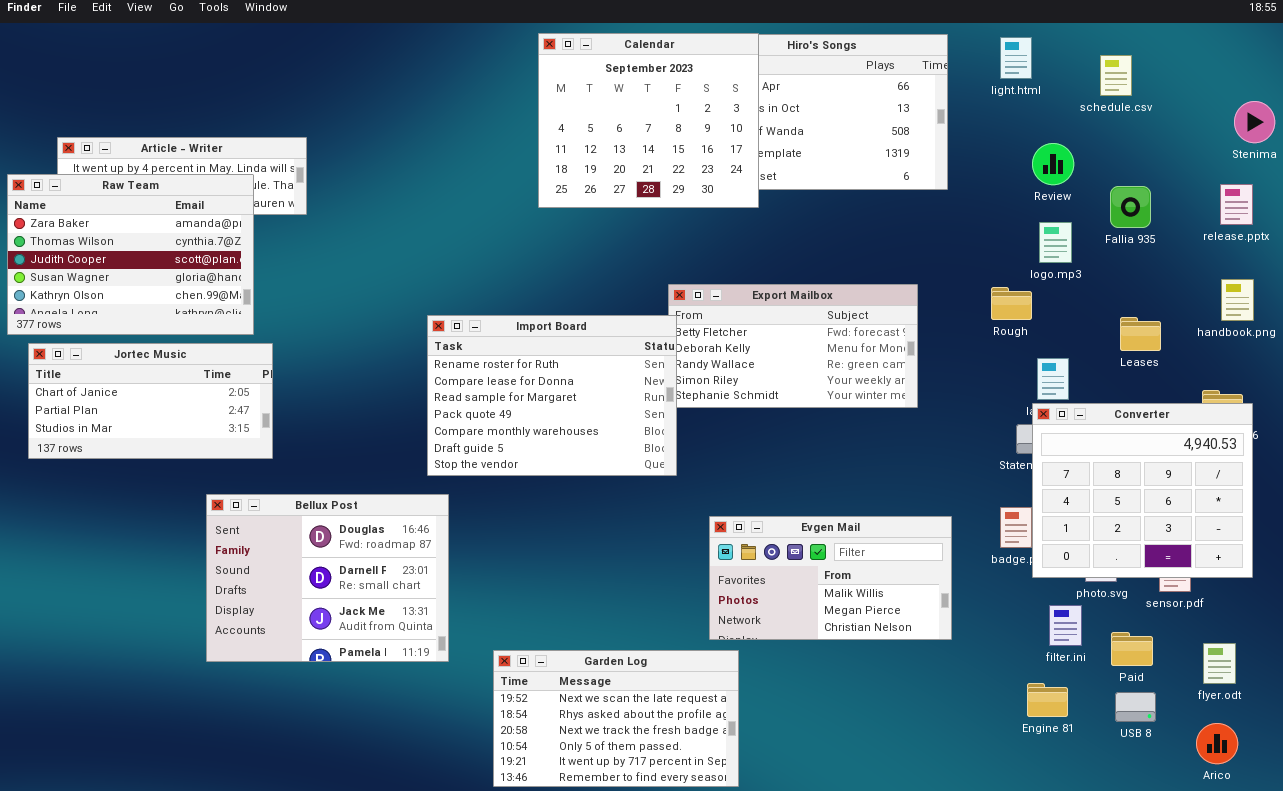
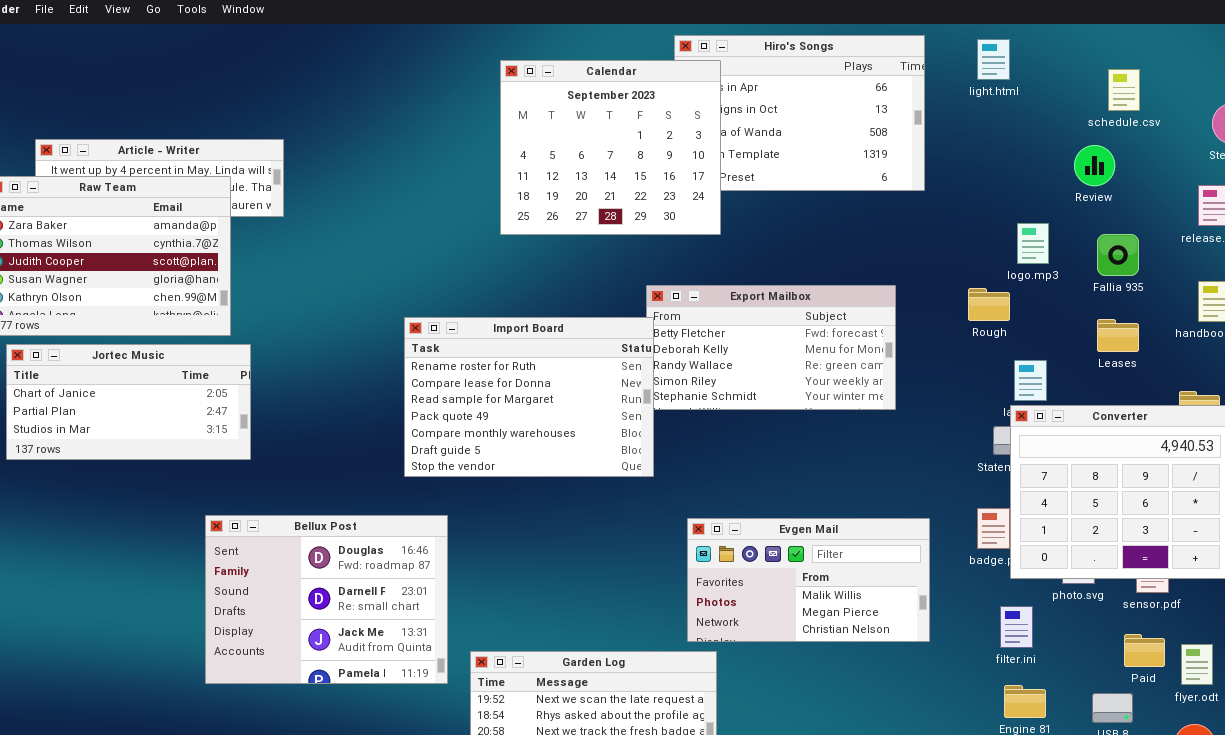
Calendar: [538,33,759,208] -> [500,60,721,235], moved
schedule.csv: [1100,55,1132,96] -> [1108,69,1140,111], moved
Review: [1032,143,1074,185] -> [1074,145,1115,186], moved
Fallia 935: [1110,186,1151,228] -> [1097,234,1139,276], moved
Bellux Post: [206,494,449,662] -> [205,515,448,684], moved
filter.ini: [1049,605,1082,646] -> [1000,606,1033,648], moved
Paid: [1111,632,1153,666] -> [1124,634,1165,667], moved

